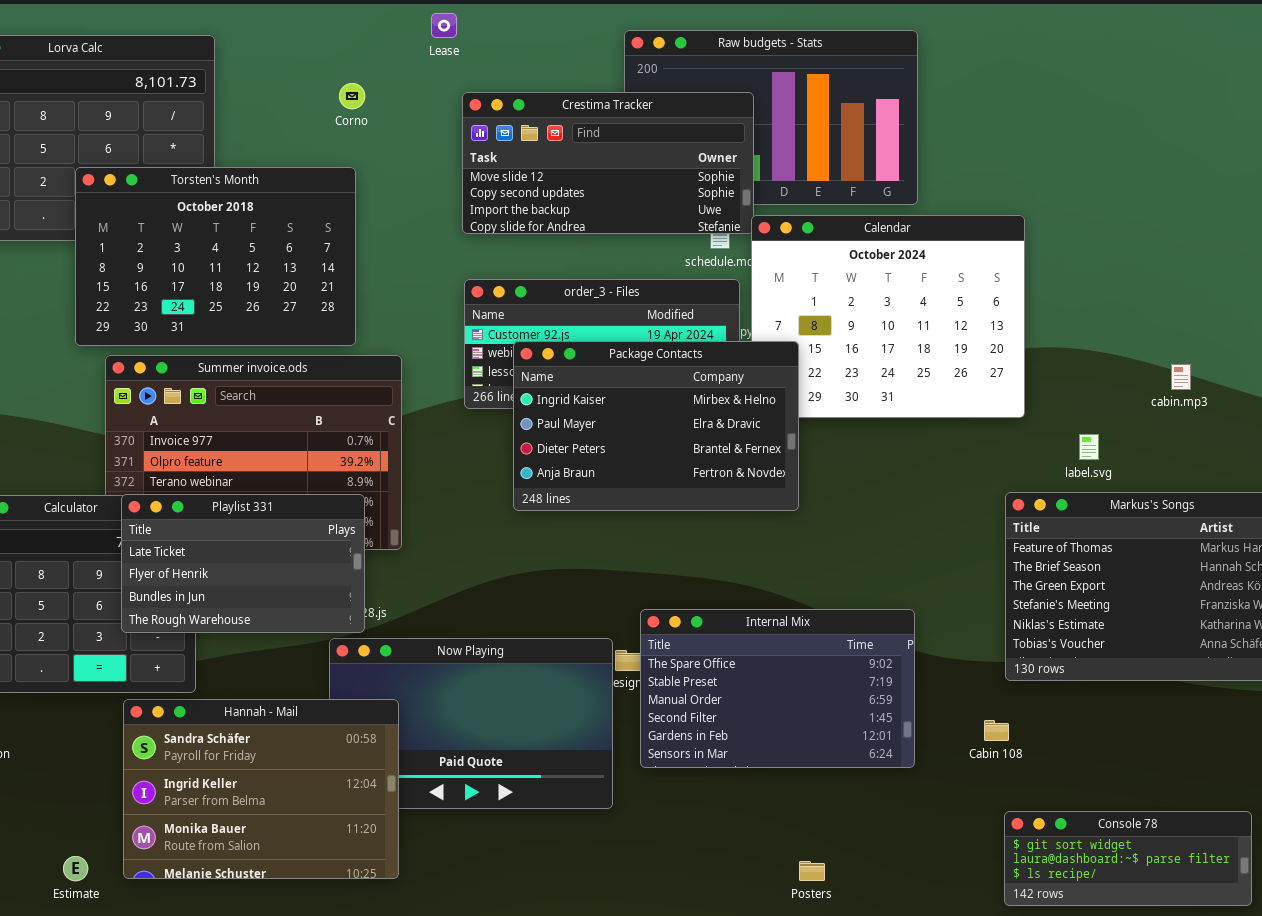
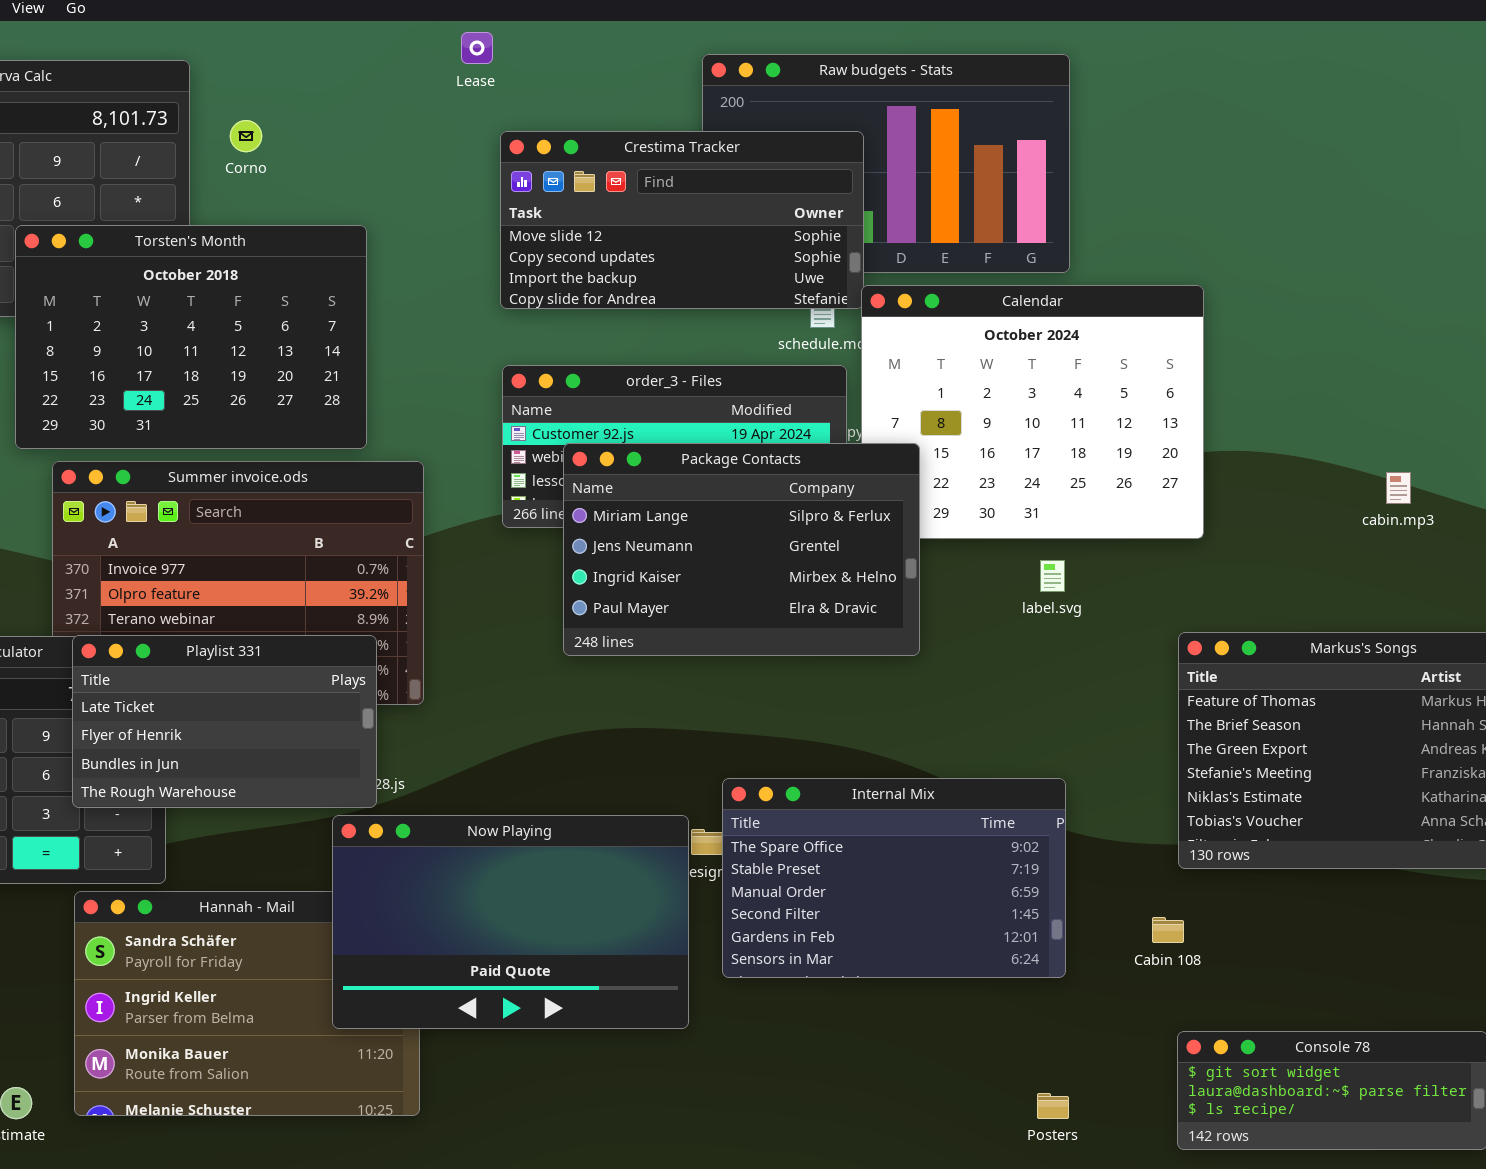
Corno: [339,83,365,109] -> [230,120,262,152], moved
Package Contacts: [513,341,799,511] -> [563,443,920,656], scrolled up 2 rows
label.svg: [1079,434,1099,460] -> [1040,560,1065,592], moved
Now Playing: [329,638,613,809] -> [332,815,689,1029], raised
Posters: [799,861,825,881] -> [1037,1093,1069,1119], moved

